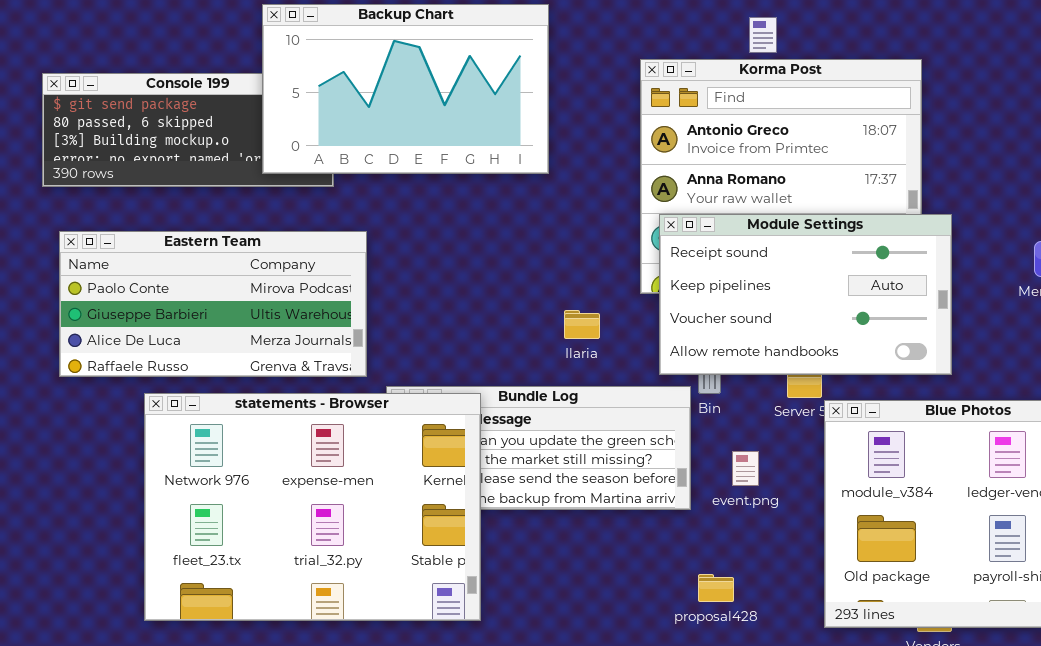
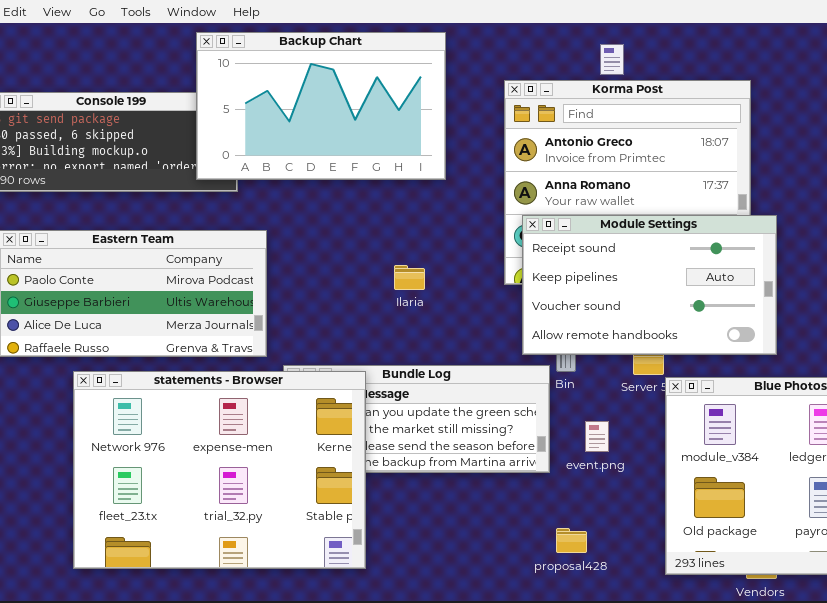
Backup Chart: [262,4,549,174] -> [196,32,446,180], moved
Ilaria: [564,310,600,339] -> [394,265,425,290], moved

